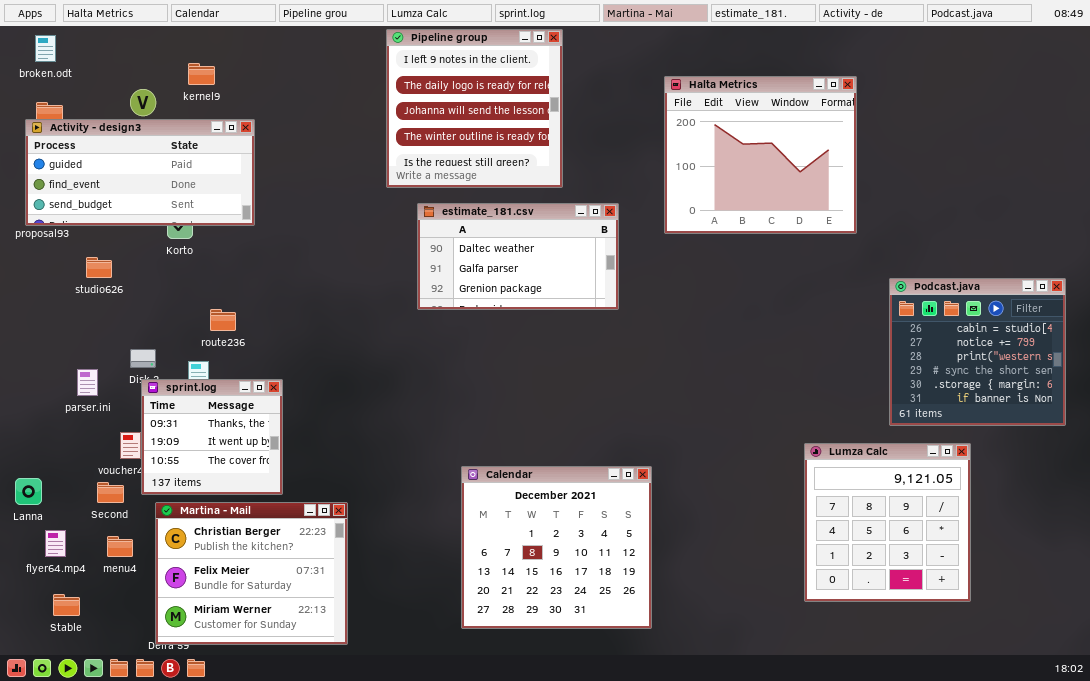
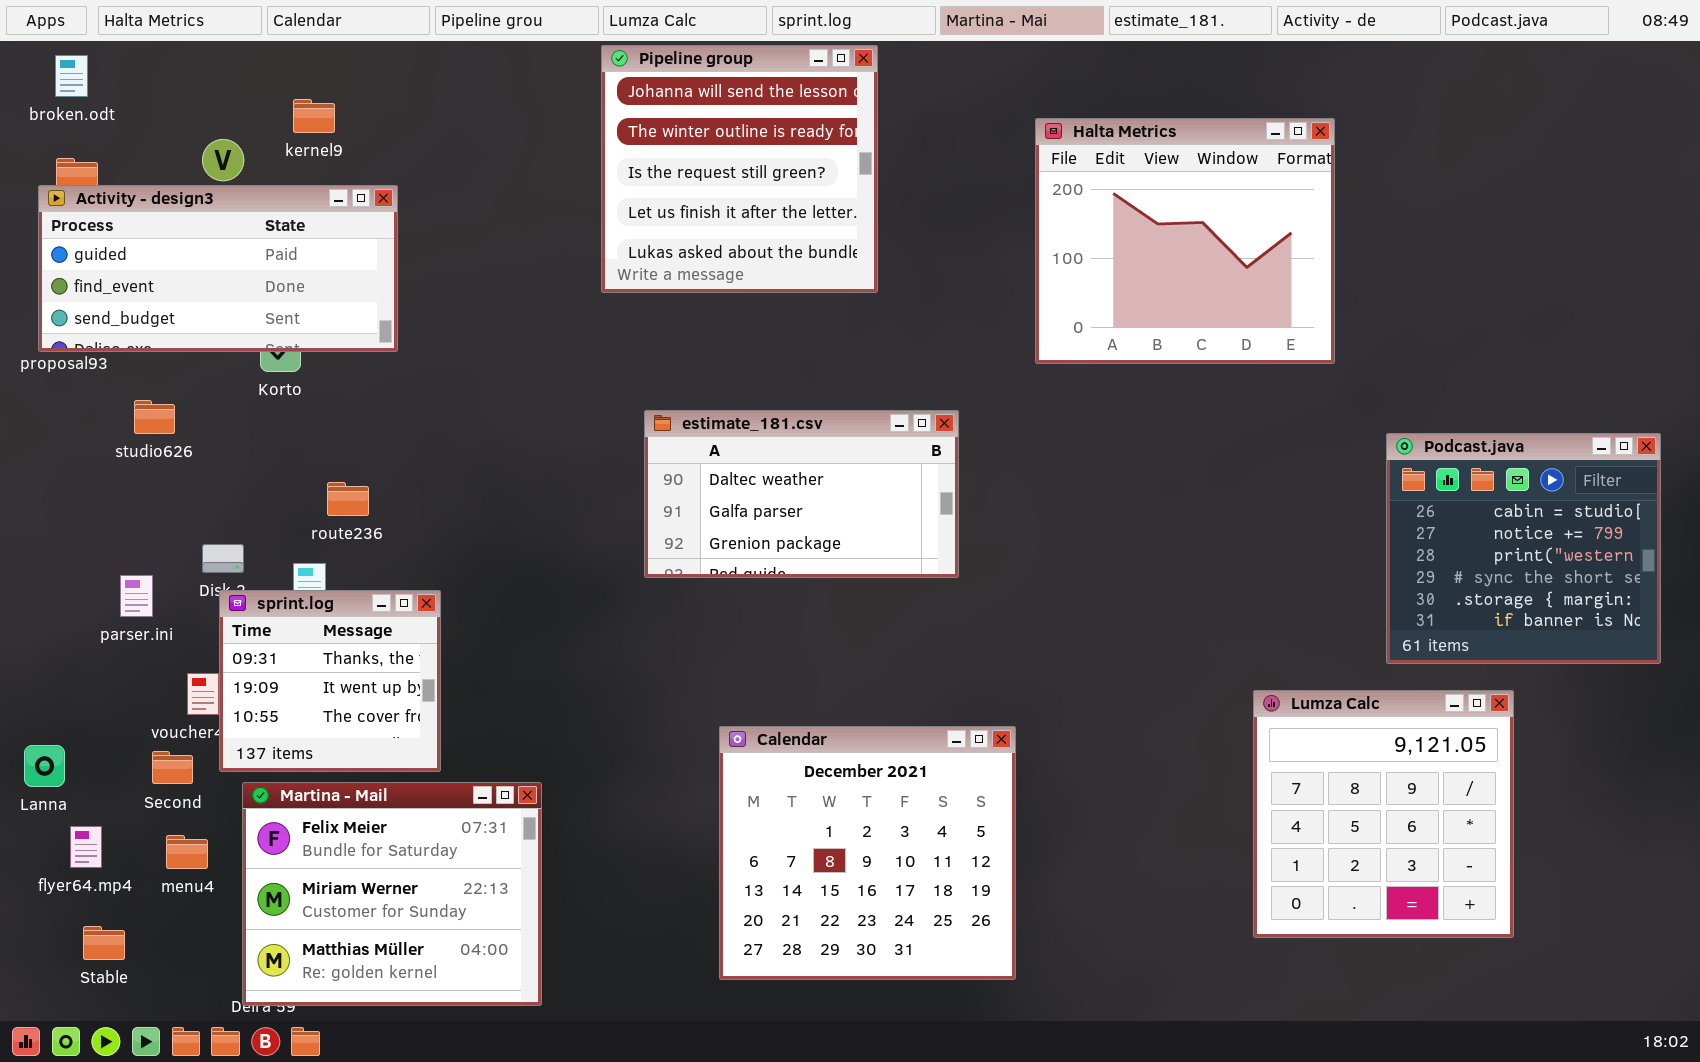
Pipeline group: [386,29,563,188] -> [601,45,878,293], scrolled down 2 rows
estimate_181.csv: [417,203,619,310] -> [644,410,959,578], moved
Martina - Mail: [155,502,348,645] -> [242,782,542,1006], scrolled down 1 row

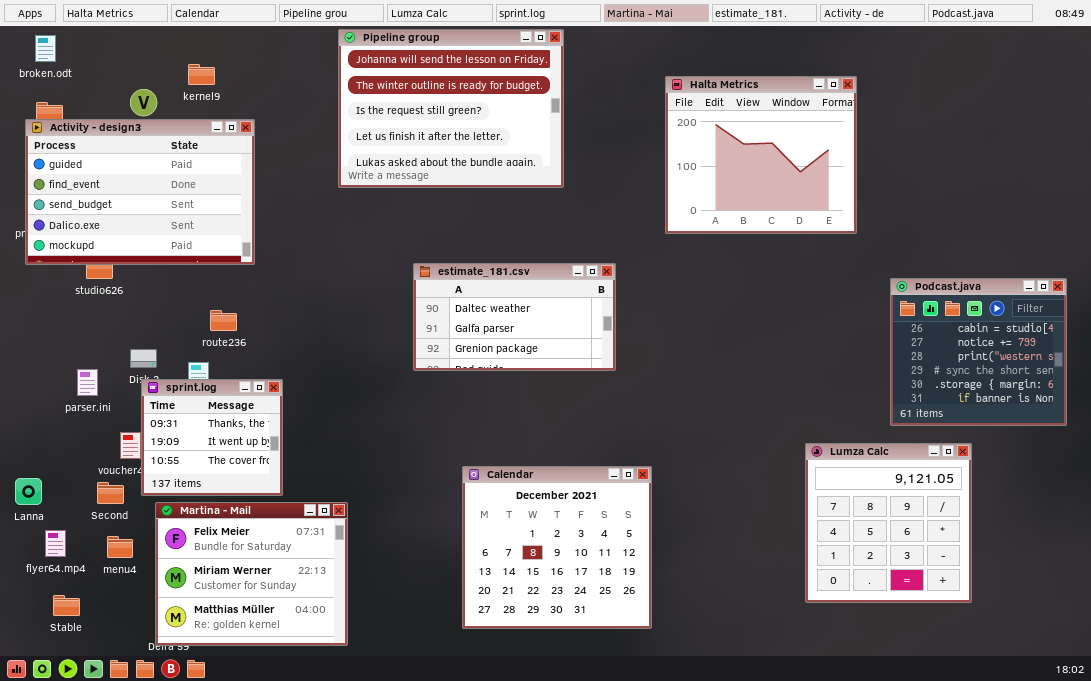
Pipeline group: [601,45,878,293] -> [338,29,564,188], resized
Activity - design3: [38,185,398,352] -> [25,119,255,265], resized

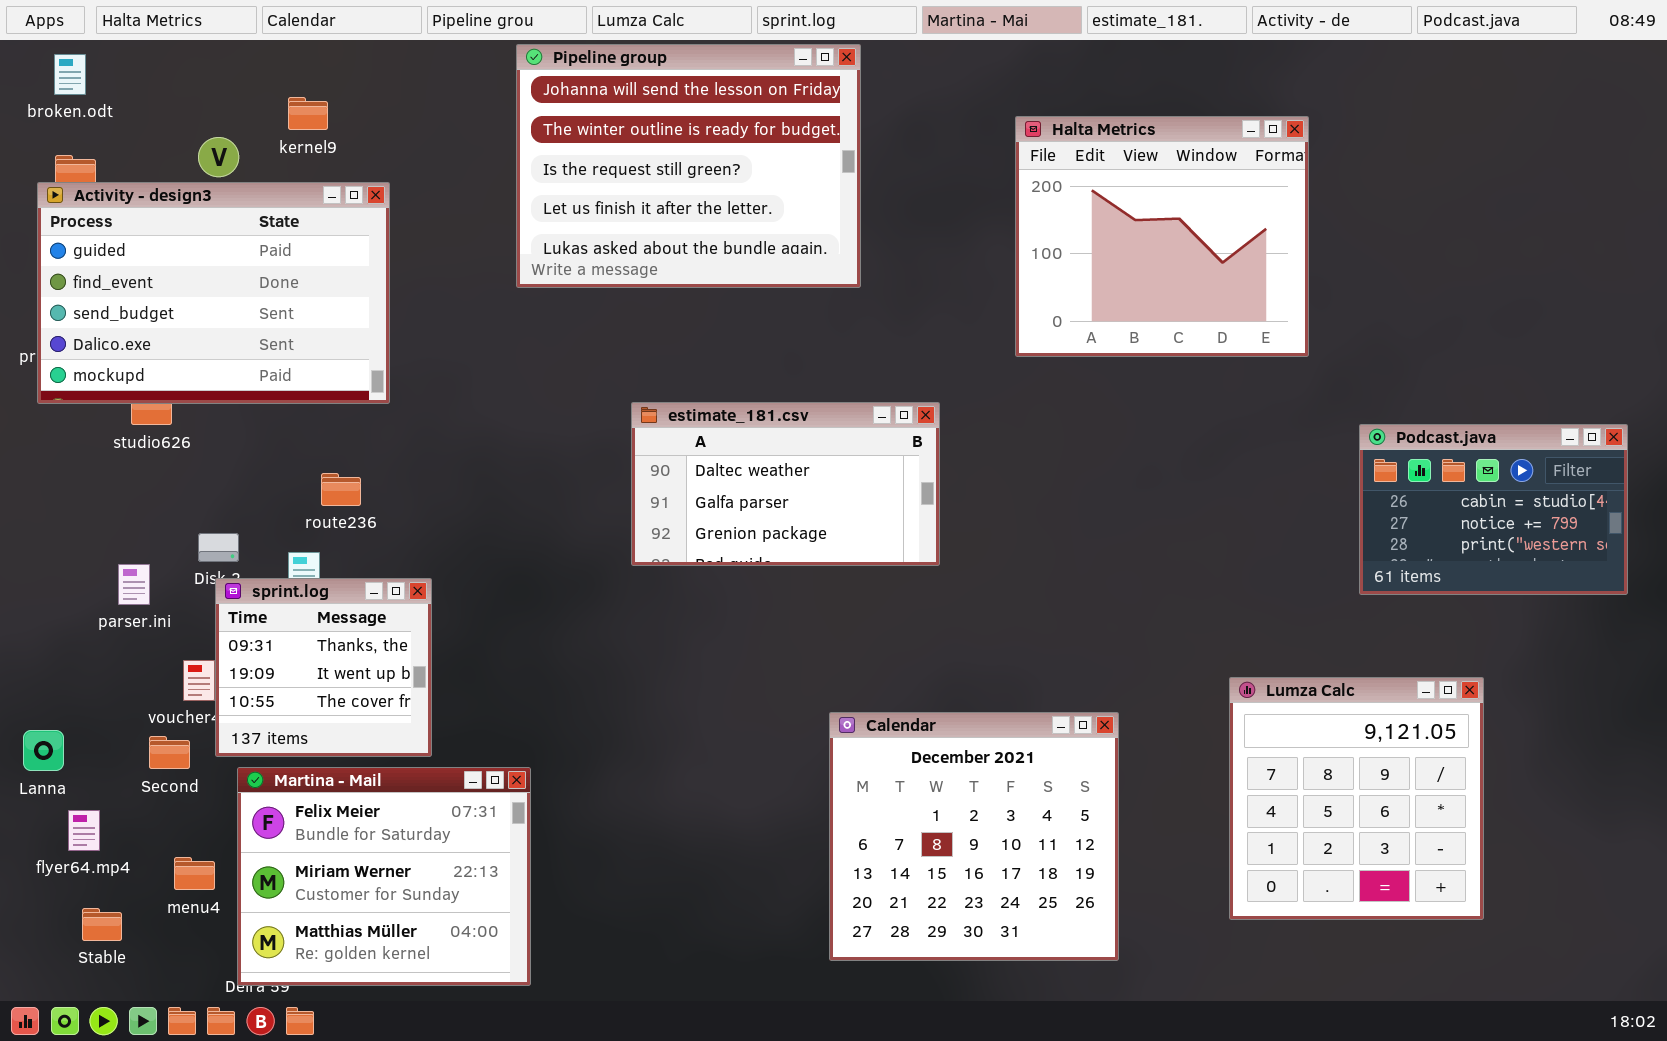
Podcast.java: [890,278,1067,426] -> [1359,424,1628,595], resized
Calendar: [462,466,652,629] -> [829,712,1119,961], moved
menu4: [107,536,133,558] -> [174,857,215,890], moved

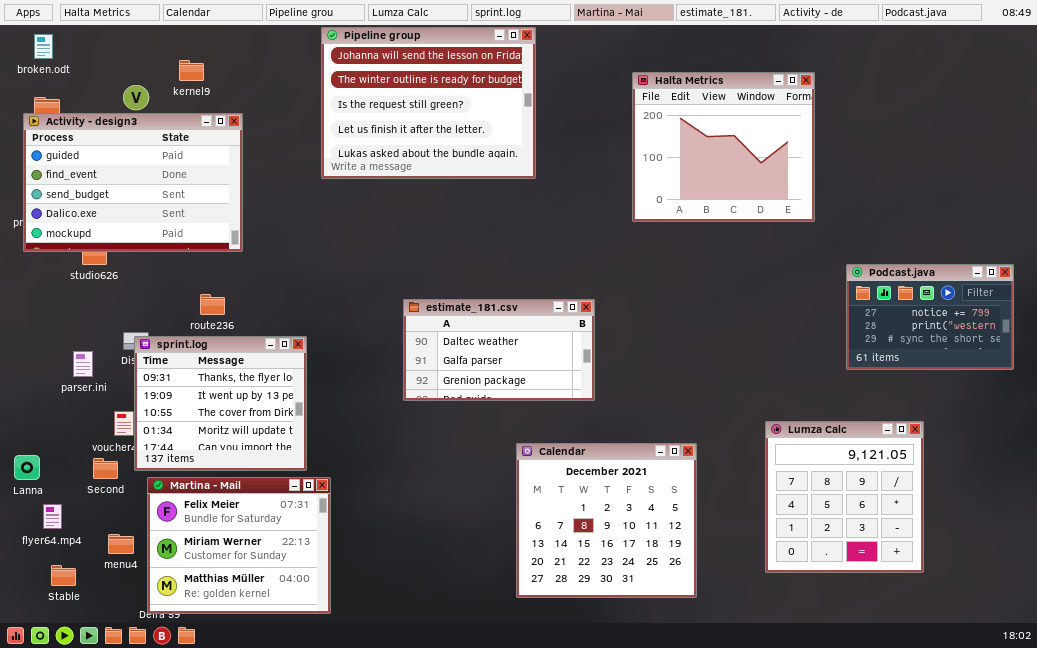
estimate_181.csv: [631,402,940,566] -> [403,299,595,401], moved
Podcast.java: [1359,424,1628,595] -> [846,264,1014,370], scrolled down 1 row
sprint.log: [215,578,432,757] -> [134,336,307,471], resized

